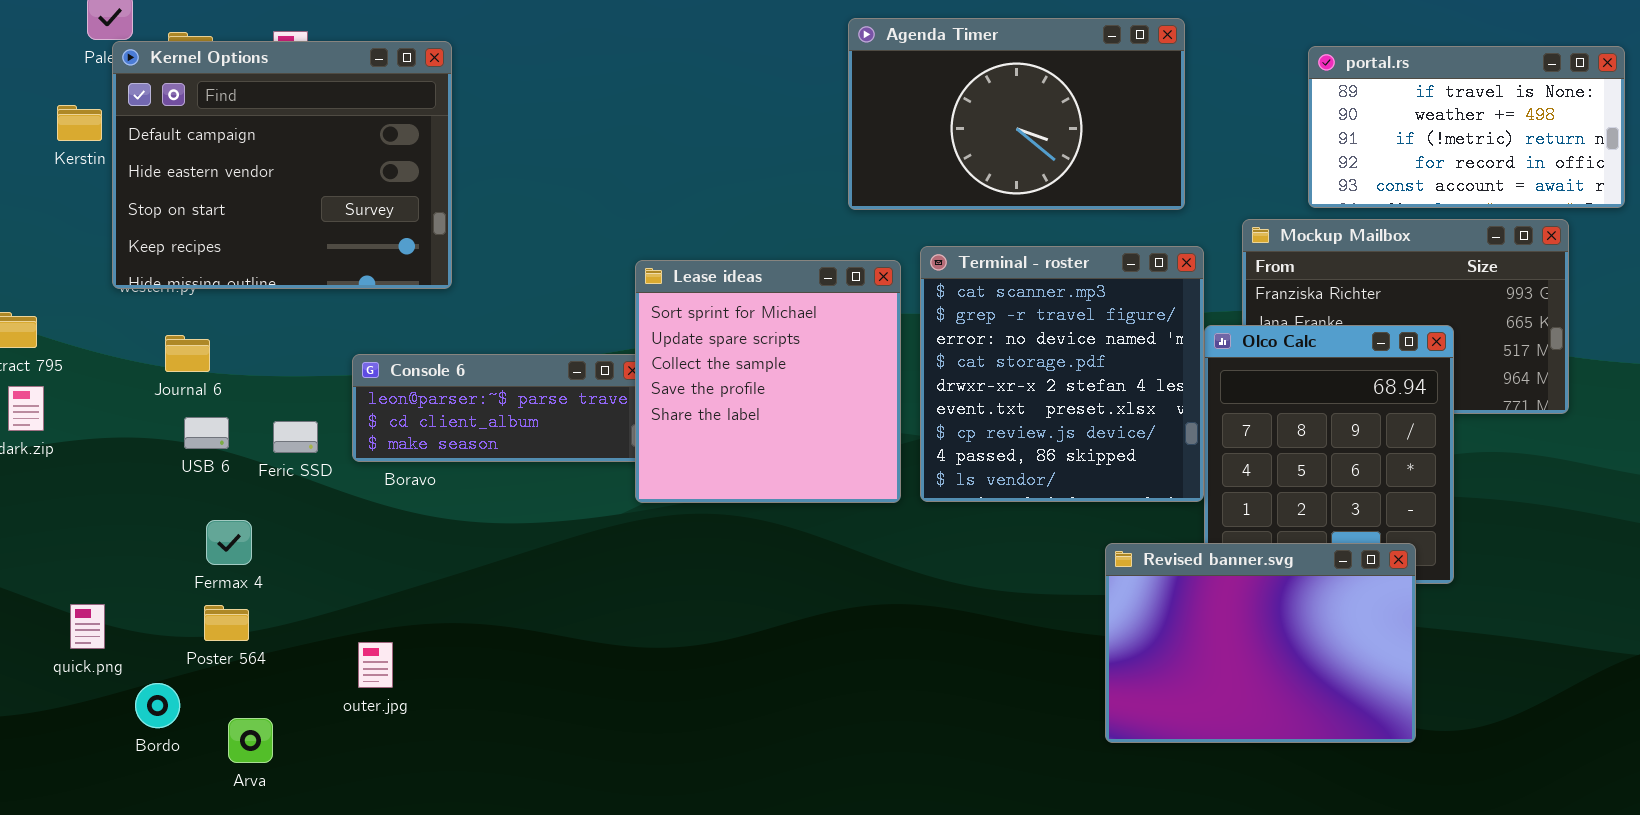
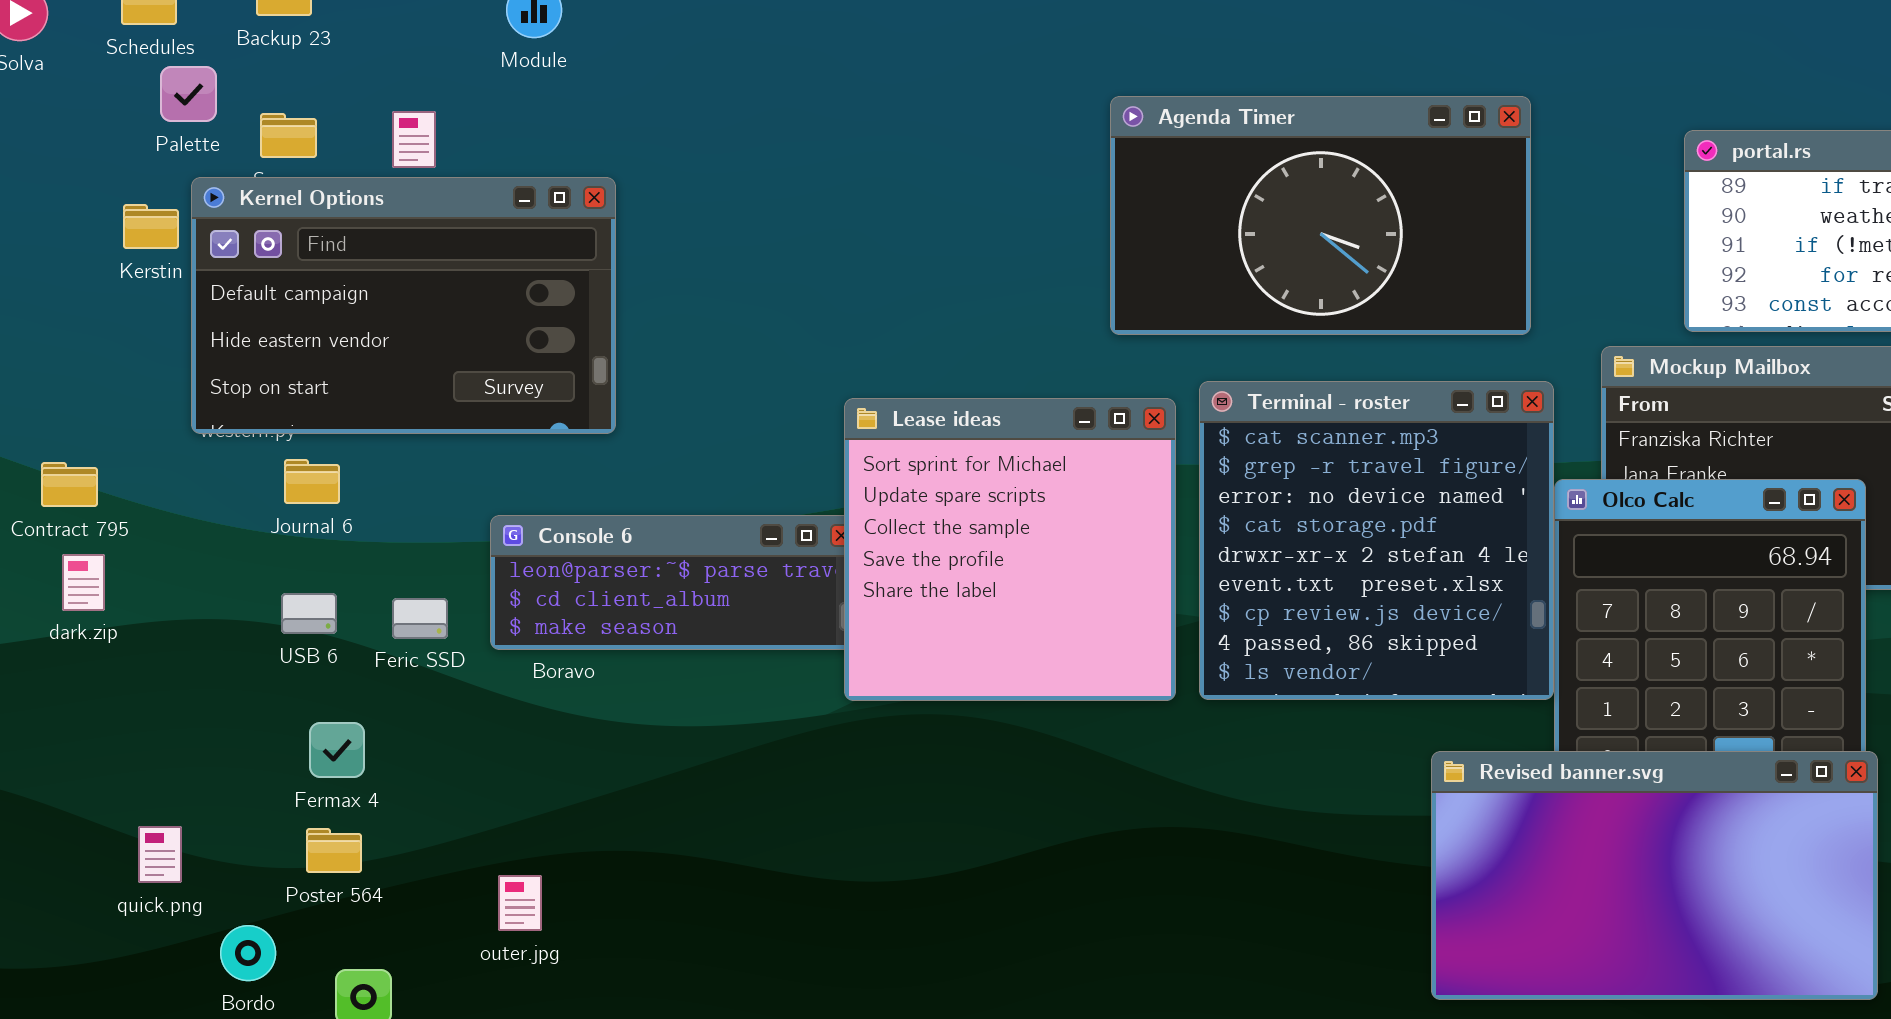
Kernel Options: [112,41,452,289] -> [191,177,616,434], resized
Journal 6: [165,335,210,372] -> [284,459,340,504], moved
Revised banner.svg: [1105,543,1416,743] -> [1431,751,1878,1000], resized

